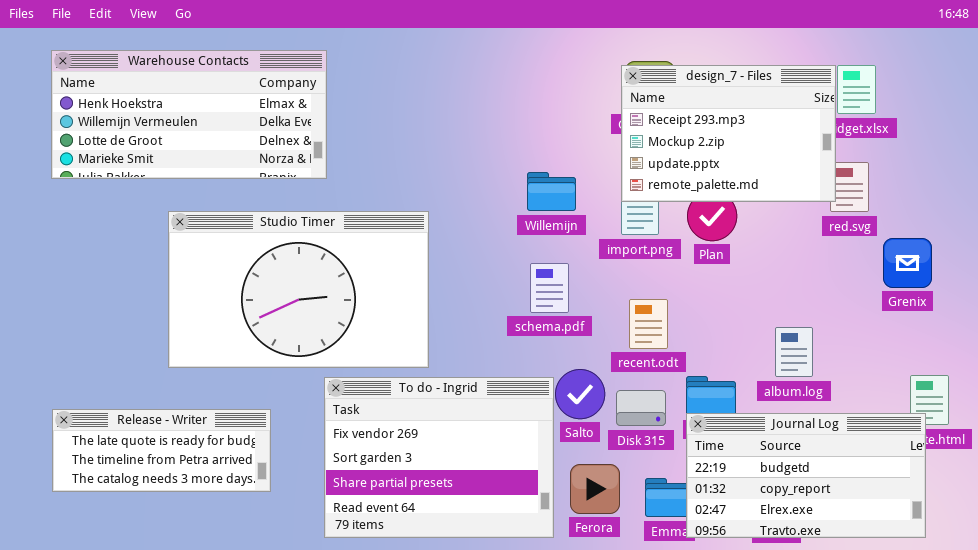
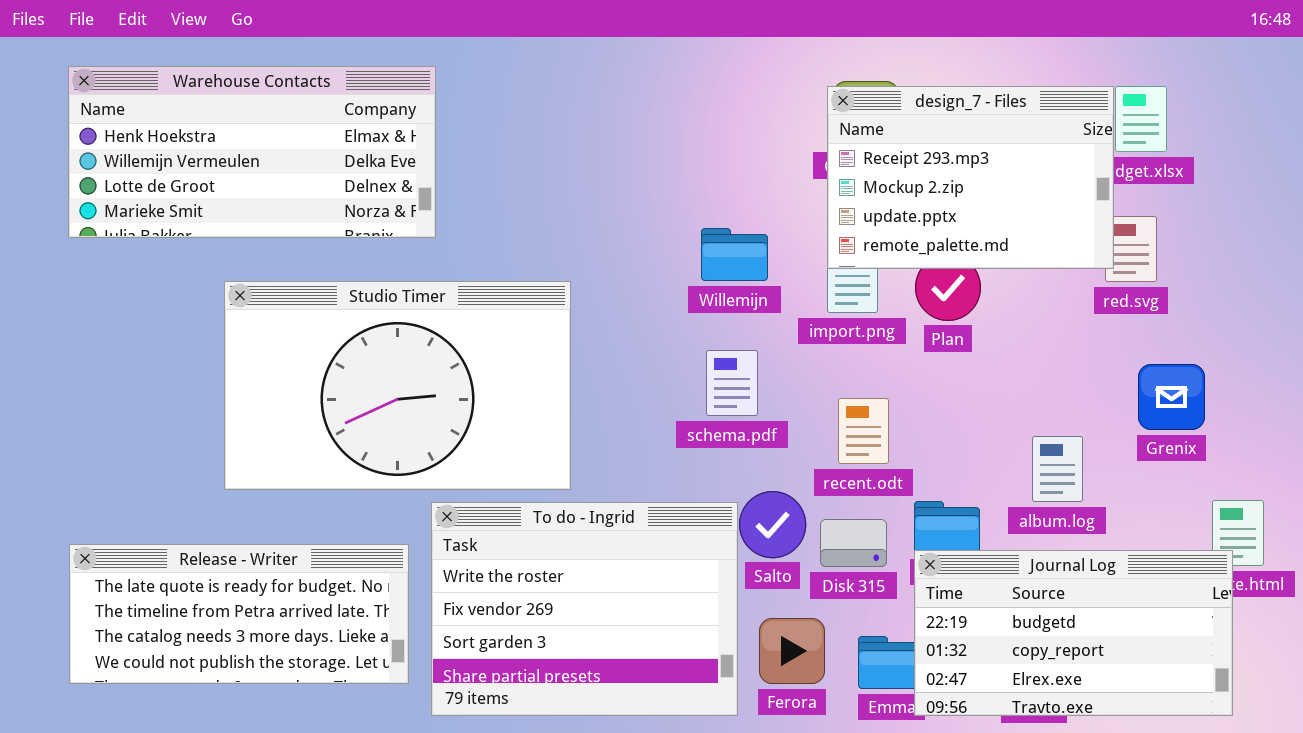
Grenix: [883,238,932,288] -> [1138,364,1205,430], moved
To do - Ingrid: [324,377,554,538] -> [431,502,738,716], scrolled up 1 row
Release - Writer: [52,409,271,492] -> [69,544,409,684], resized

